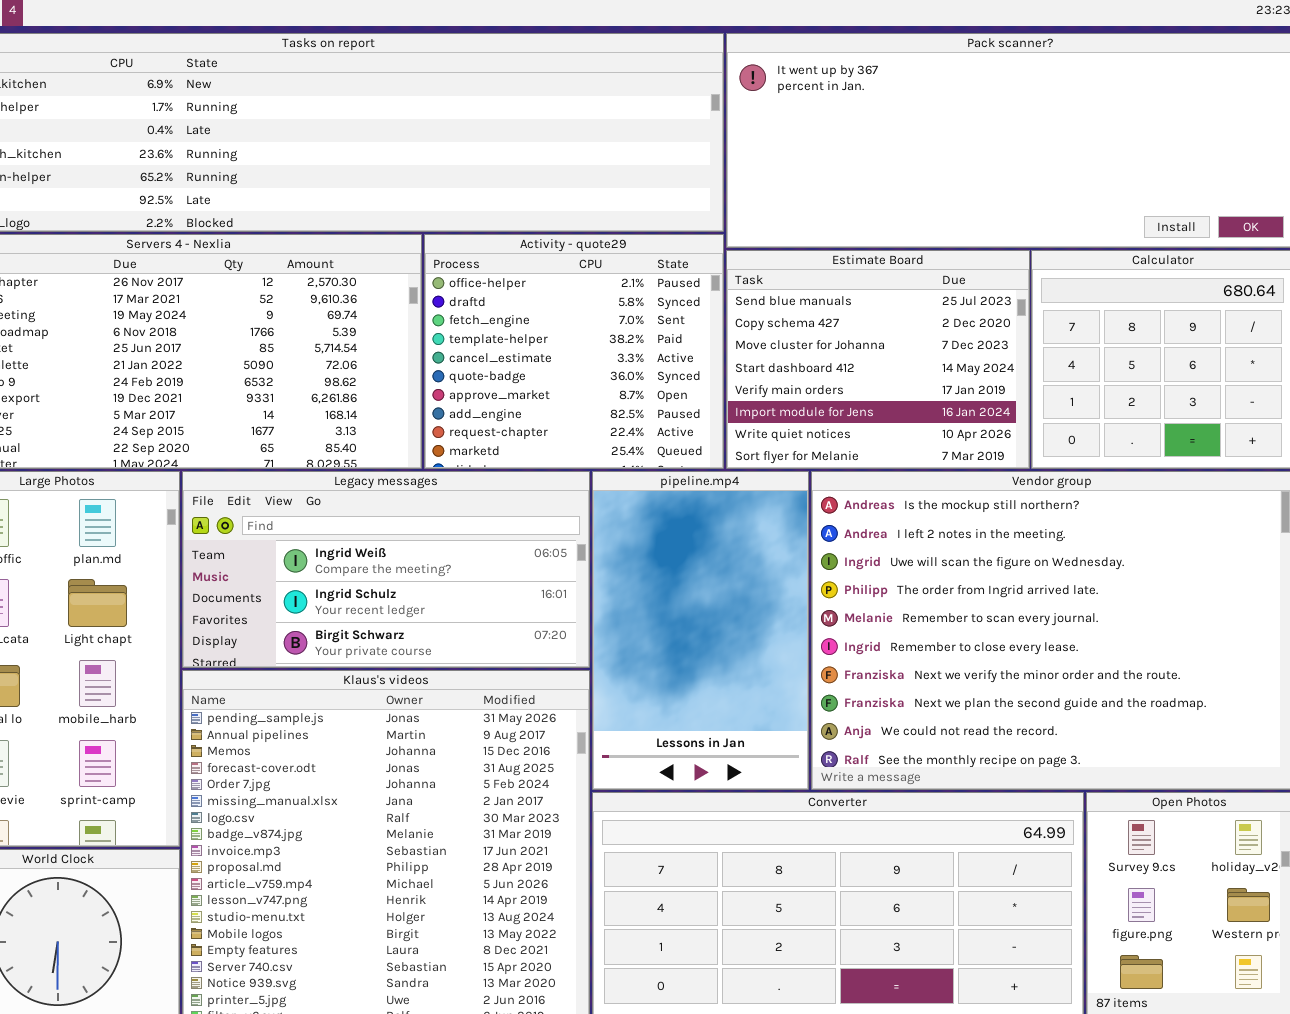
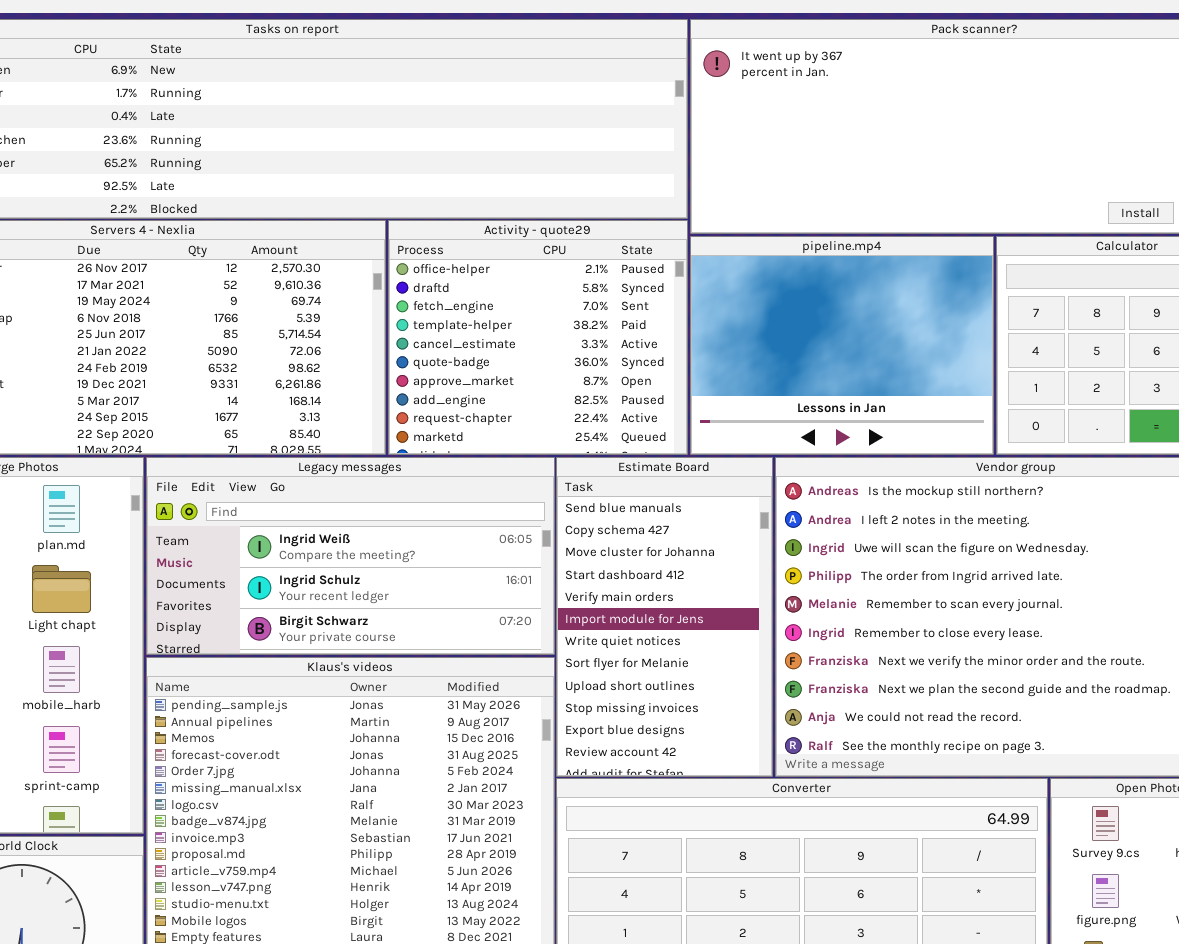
Estimate Board: [726,250,1030,469] -> [556,457,773,777], moved, resized
pipeline.mp4: [592,471,809,790] -> [690,236,994,455], moved, resized

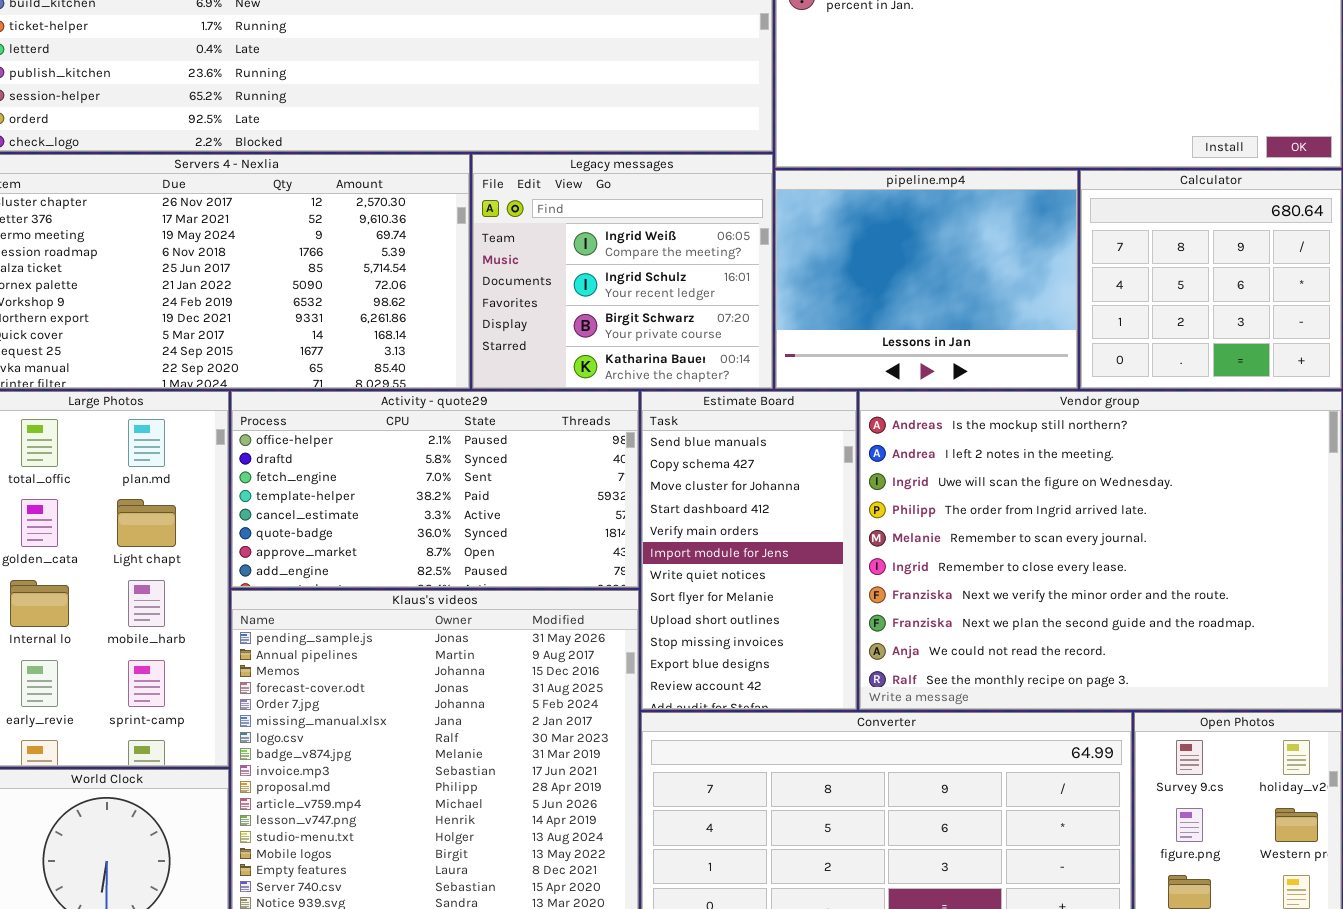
Activity - quote29: [388,220,688,455] -> [231,391,639,588], moved, resized
Legacy messages: [146,457,555,655] -> [472,154,773,389], moved, resized

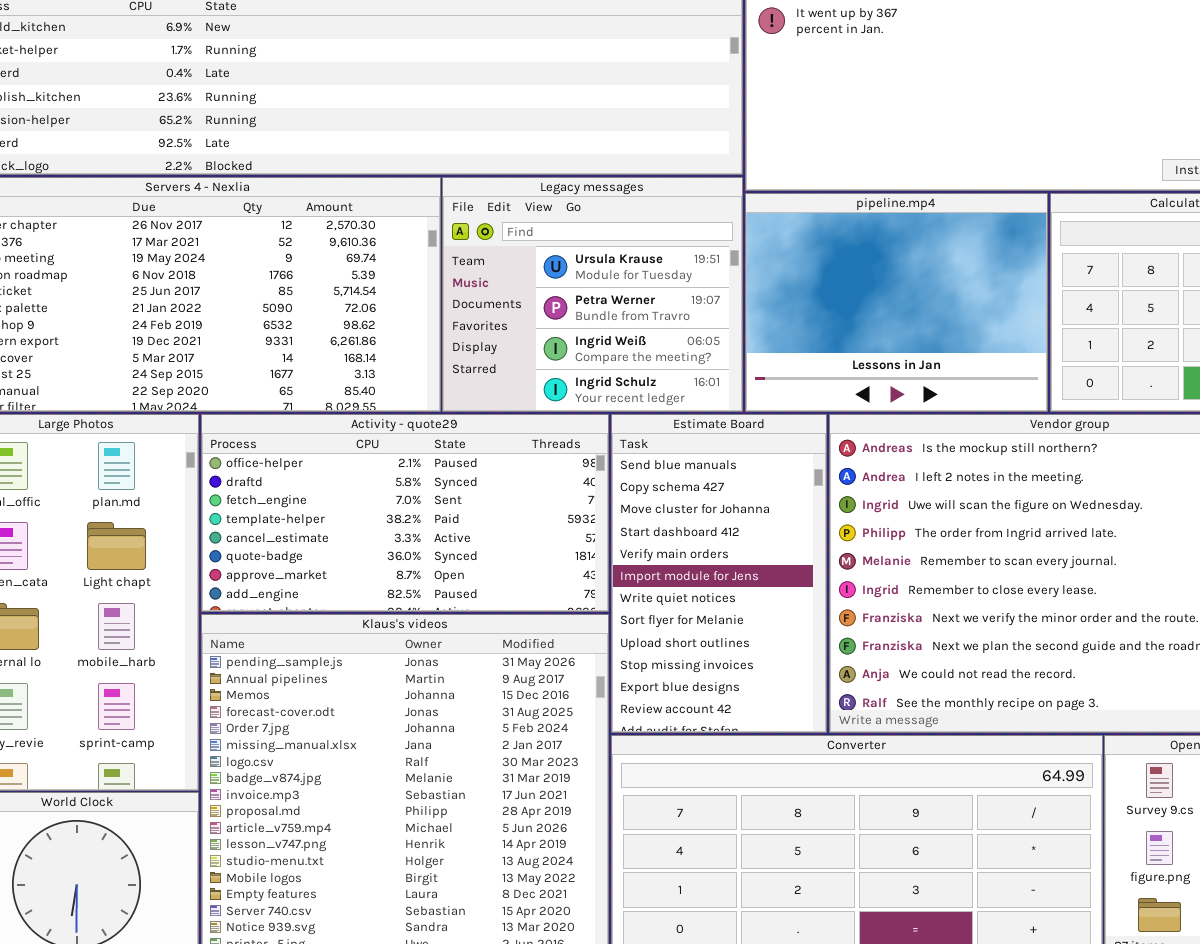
Legacy messages: [472,154,773,389] -> [442,177,743,412], scrolled up 2 rows

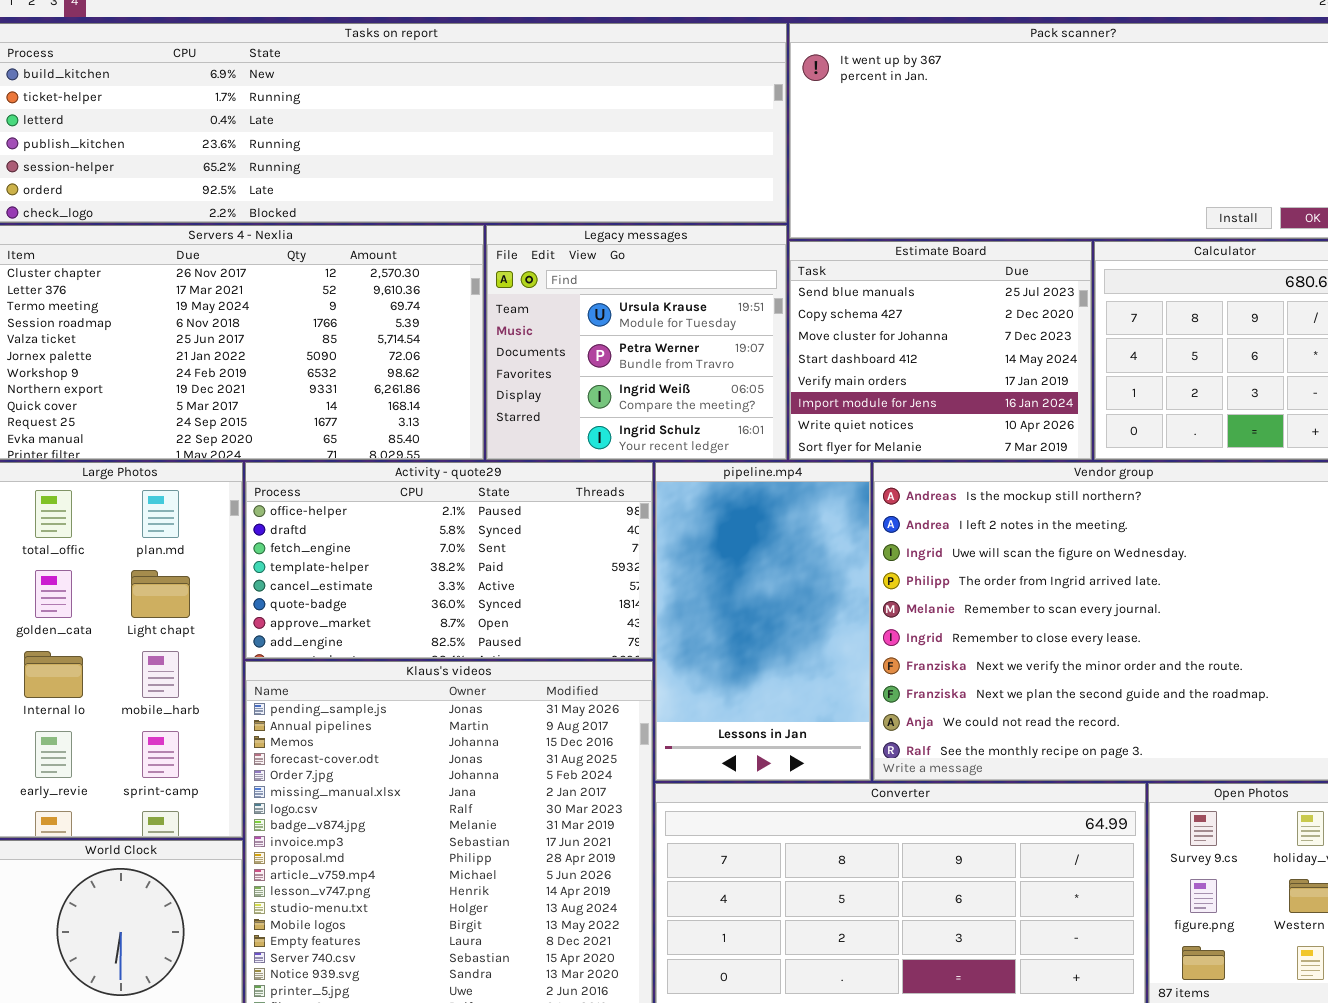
pipeline.mp4: [745,193,1048,412] -> [655,462,871,781], moved, resized
Estimate Board: [611,414,827,733] -> [789,241,1092,460], moved, resized

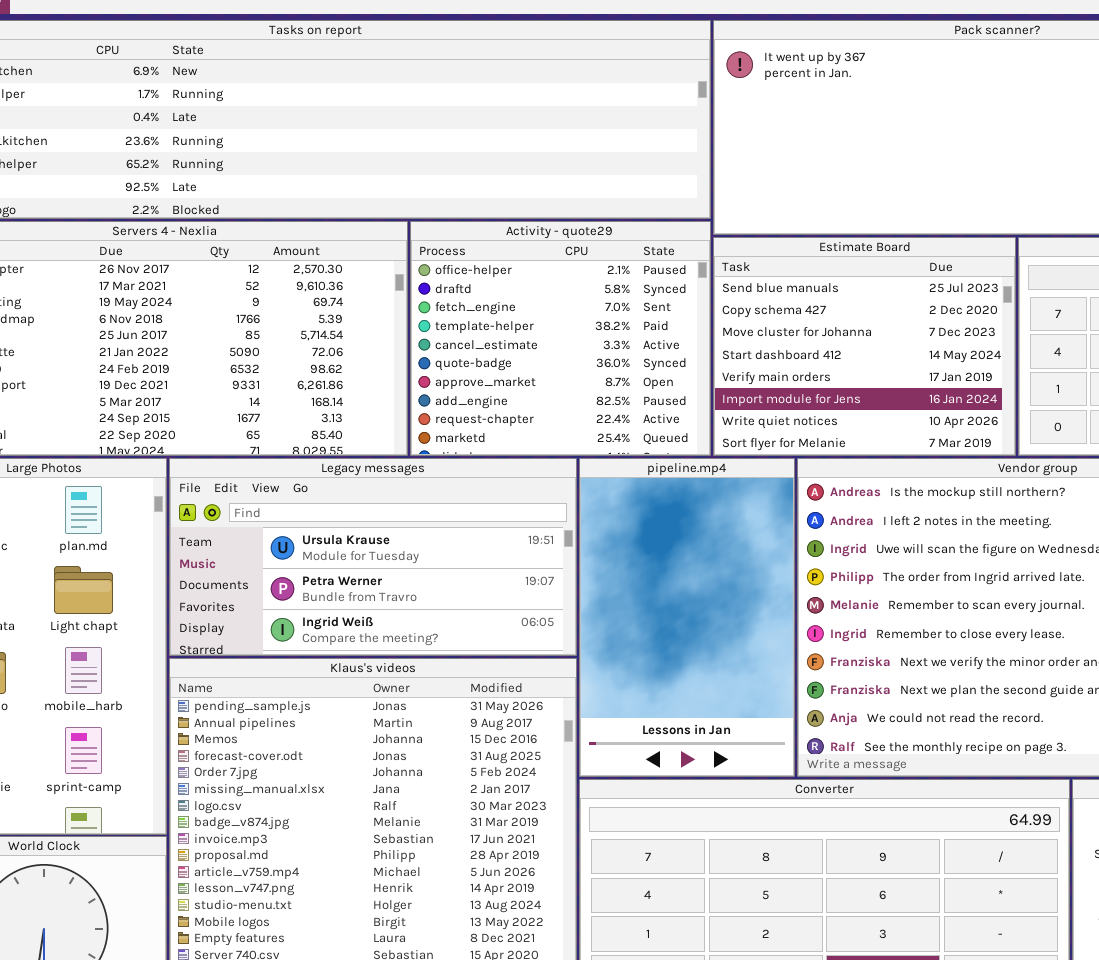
Legacy messages: [486,225,787,460] -> [169,458,577,656], moved, resized
Activity - quote29: [245,462,653,659] -> [410,221,711,456], moved, resized

